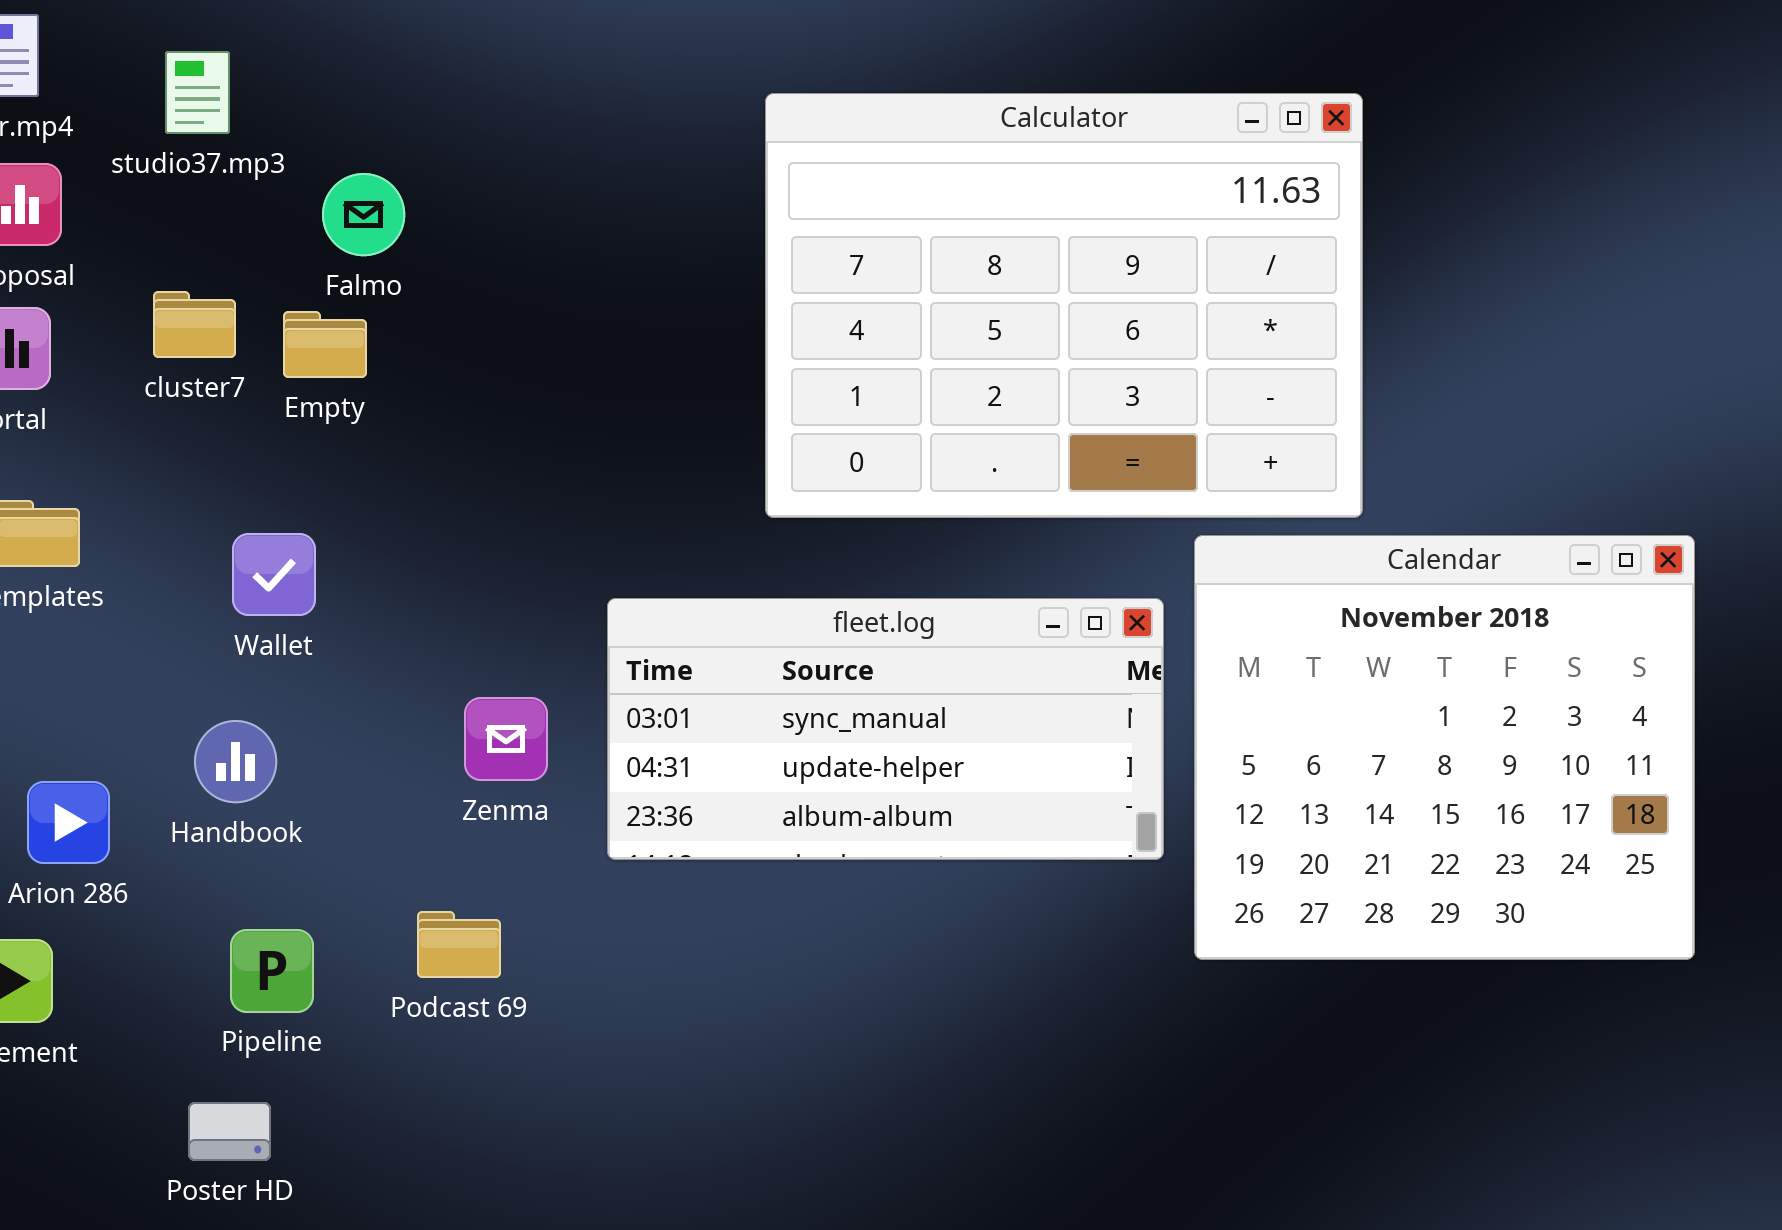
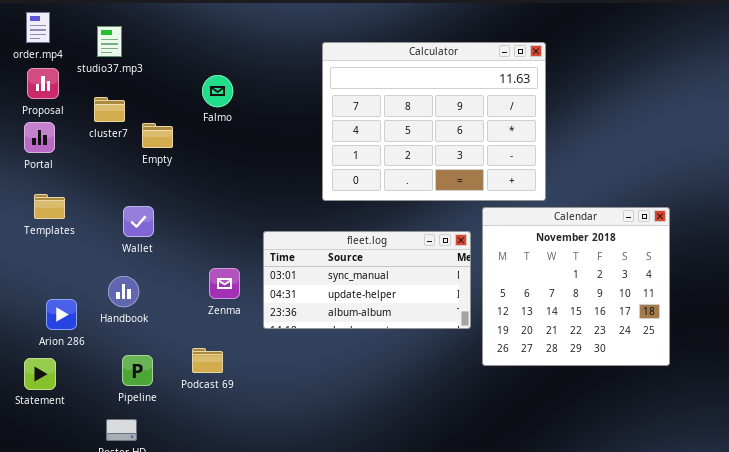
Falmo: [322,173,405,256] -> [202,75,233,107], moved
cluster7: [153,291,236,358] -> [94,97,125,122], moved

